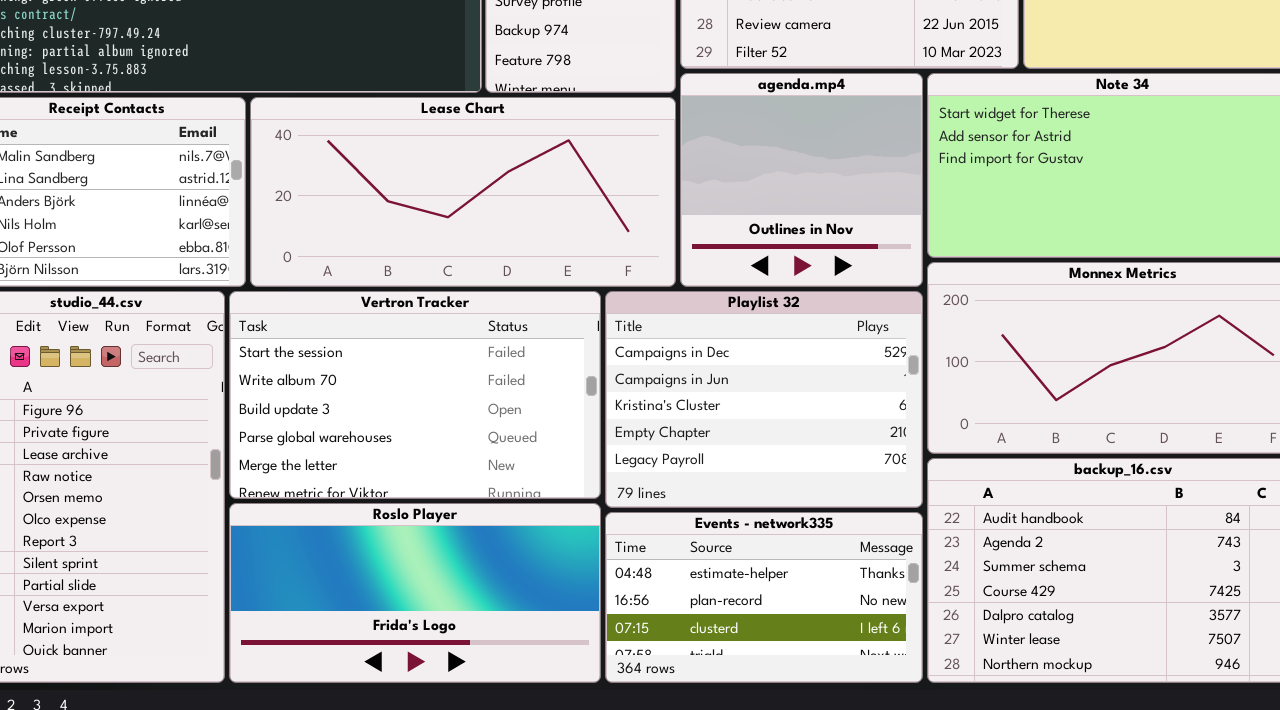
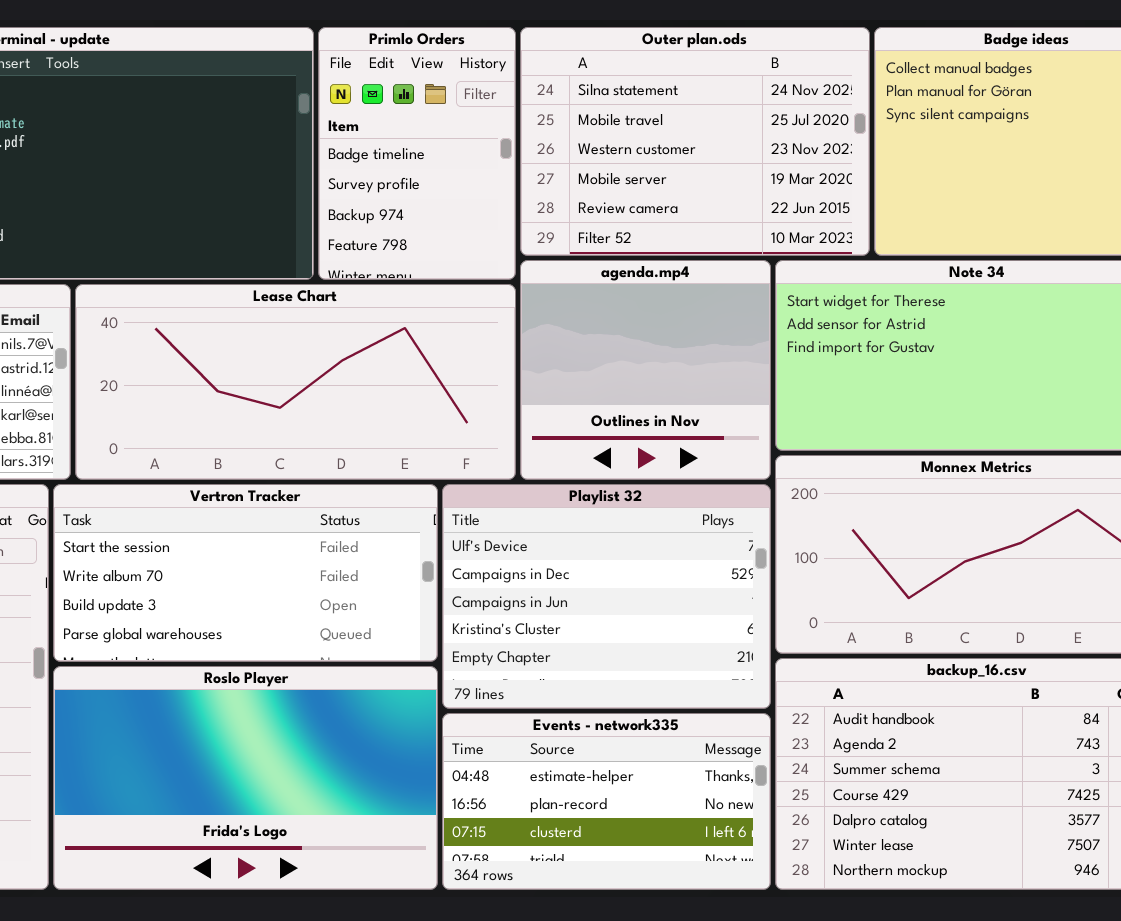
Vertron Tracker: [229,291,601,499] -> [53,484,438,662], resized
Playlist 32: [605,291,923,508] -> [442,484,771,709], scrolled up 1 row
Roslo Player: [229,503,601,683] -> [53,666,438,890], resized

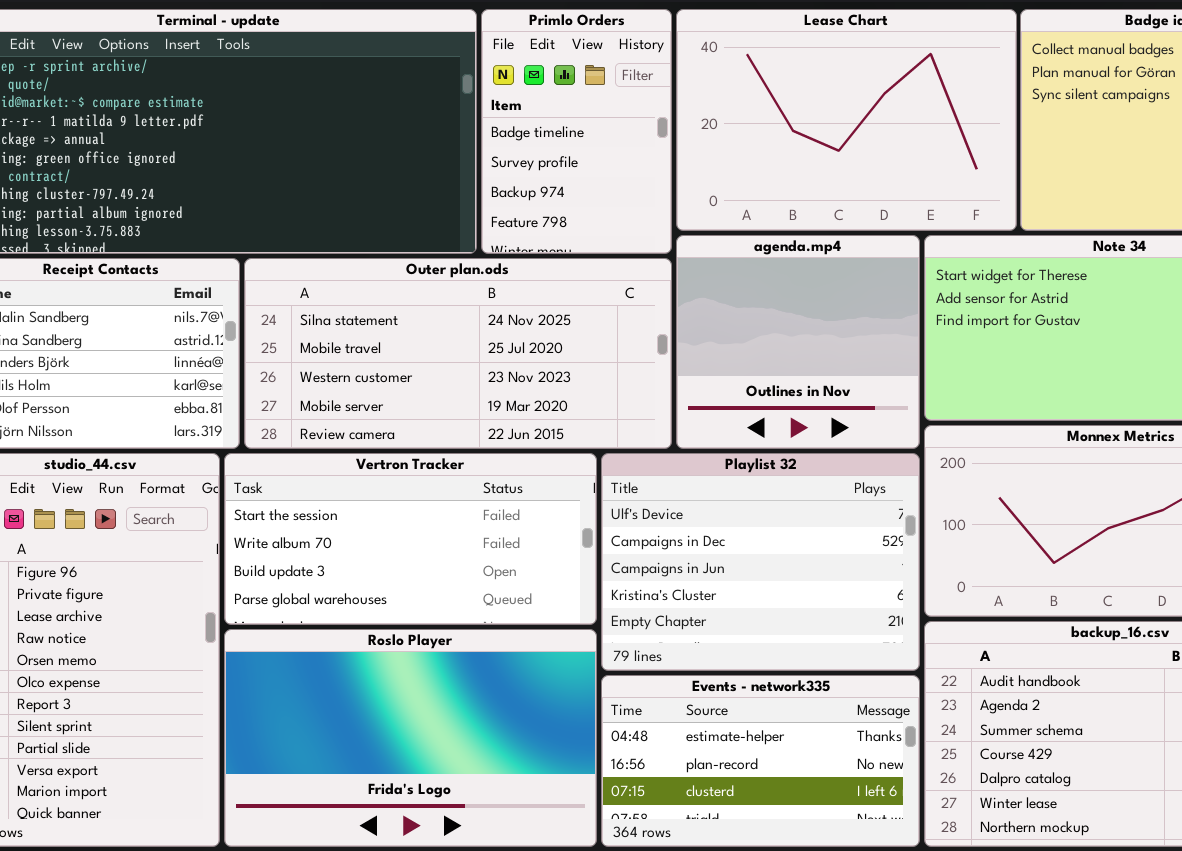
Outer plan.ods: [520,27,870,256] -> [244,258,672,449], moved, resized
Lease Chart: [75,284,516,480] -> [676,9,1017,231], moved, resized

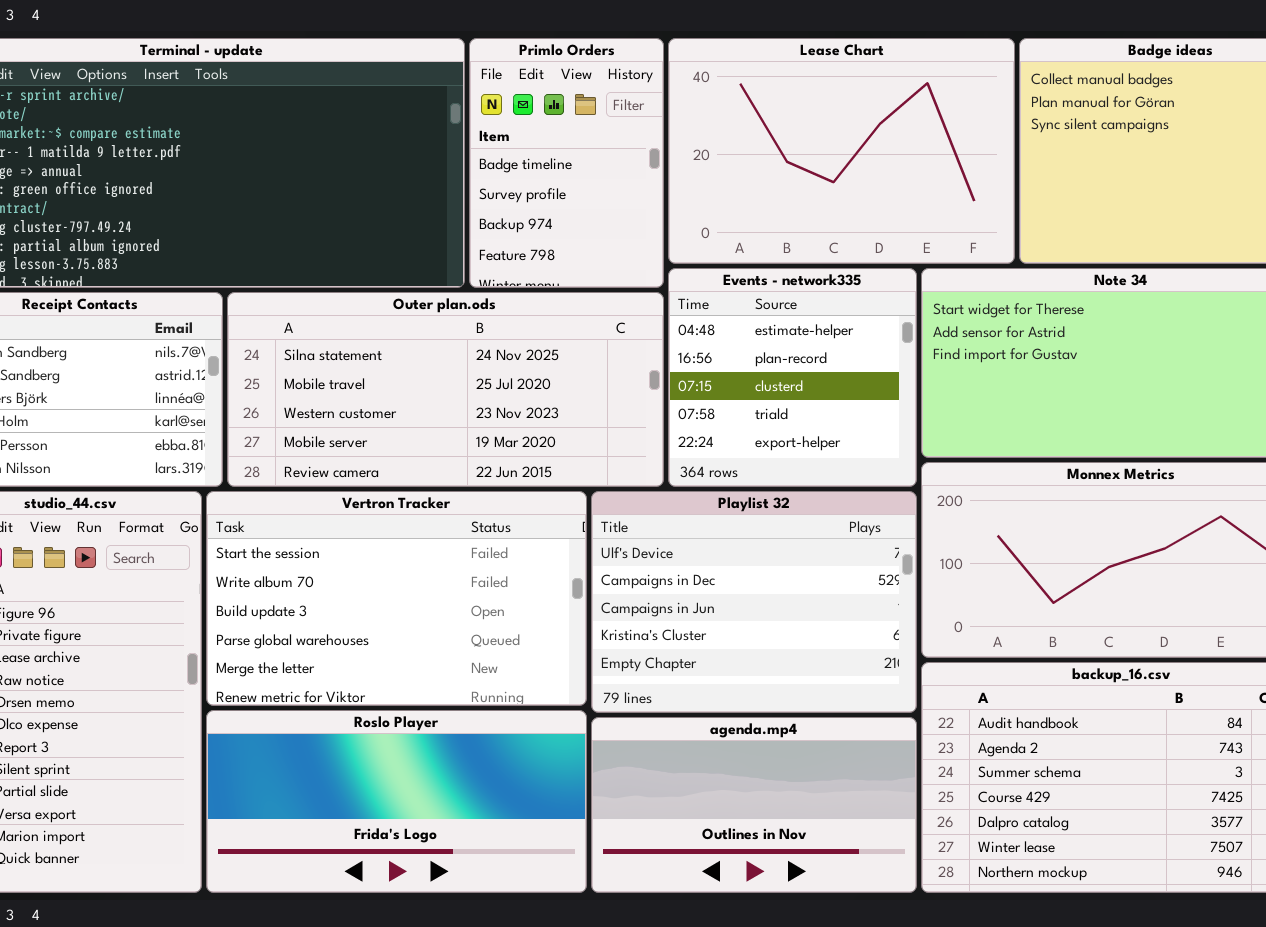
agenda.mp4: [676,235,920,449] -> [591,717,917,893], moved, resized
Vertron Tracker: [224,453,597,625] -> [206,491,587,706], resized
Roslo Player: [224,629,597,847] -> [206,710,587,893], resized
Events - network335: [601,675,920,847] -> [668,268,917,487], moved, resized

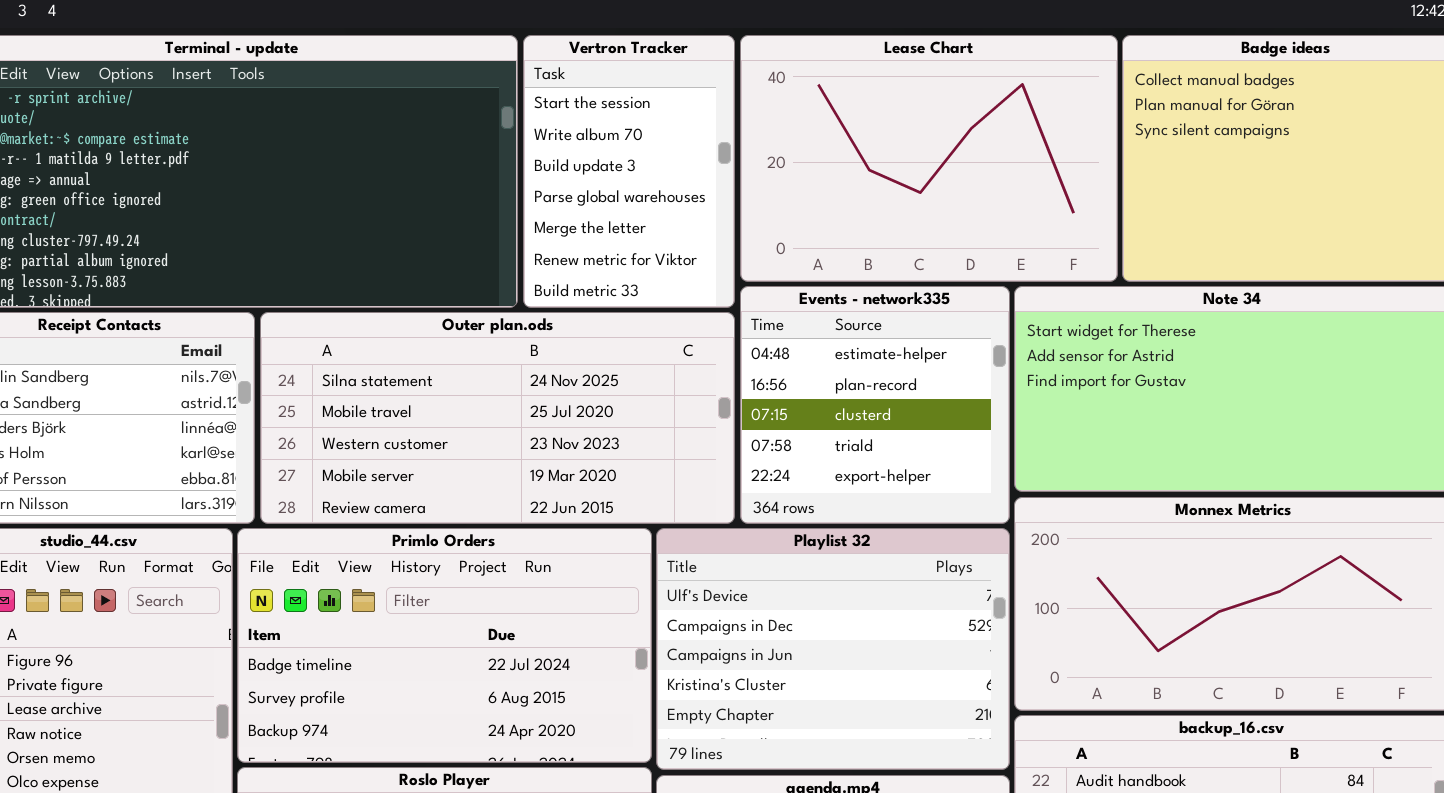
Primlo Orders: [469,38,664,288] -> [237,528,652,763], moved, resized
Vertron Tracker: [206,491,587,706] -> [523,35,735,308], moved, resized

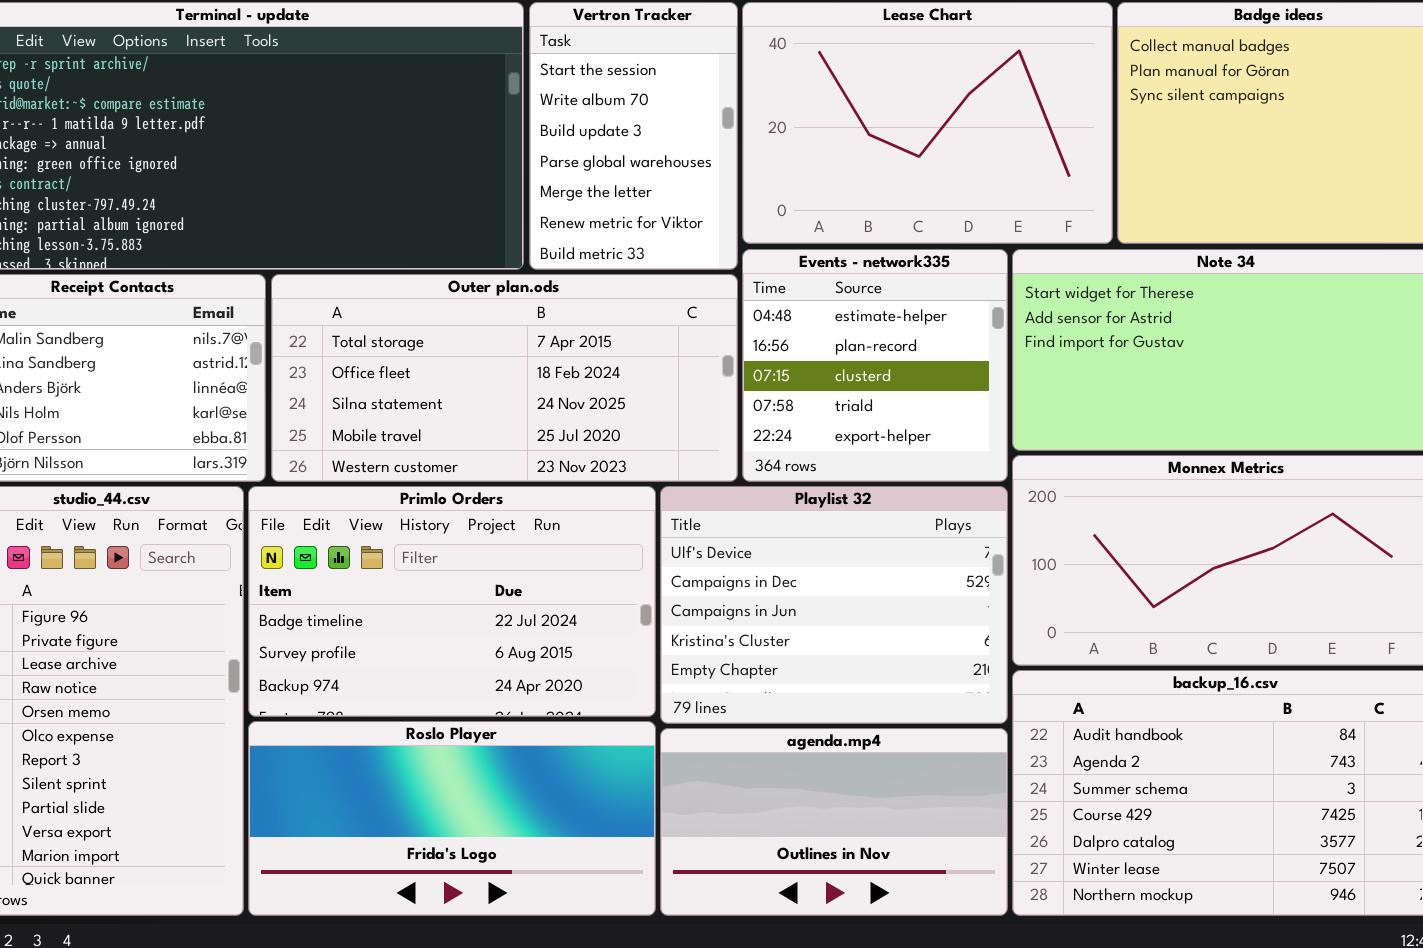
Outer plan.ods: [260,312,735,524] -> [271,274,738,482], scrolled up 2 rows

